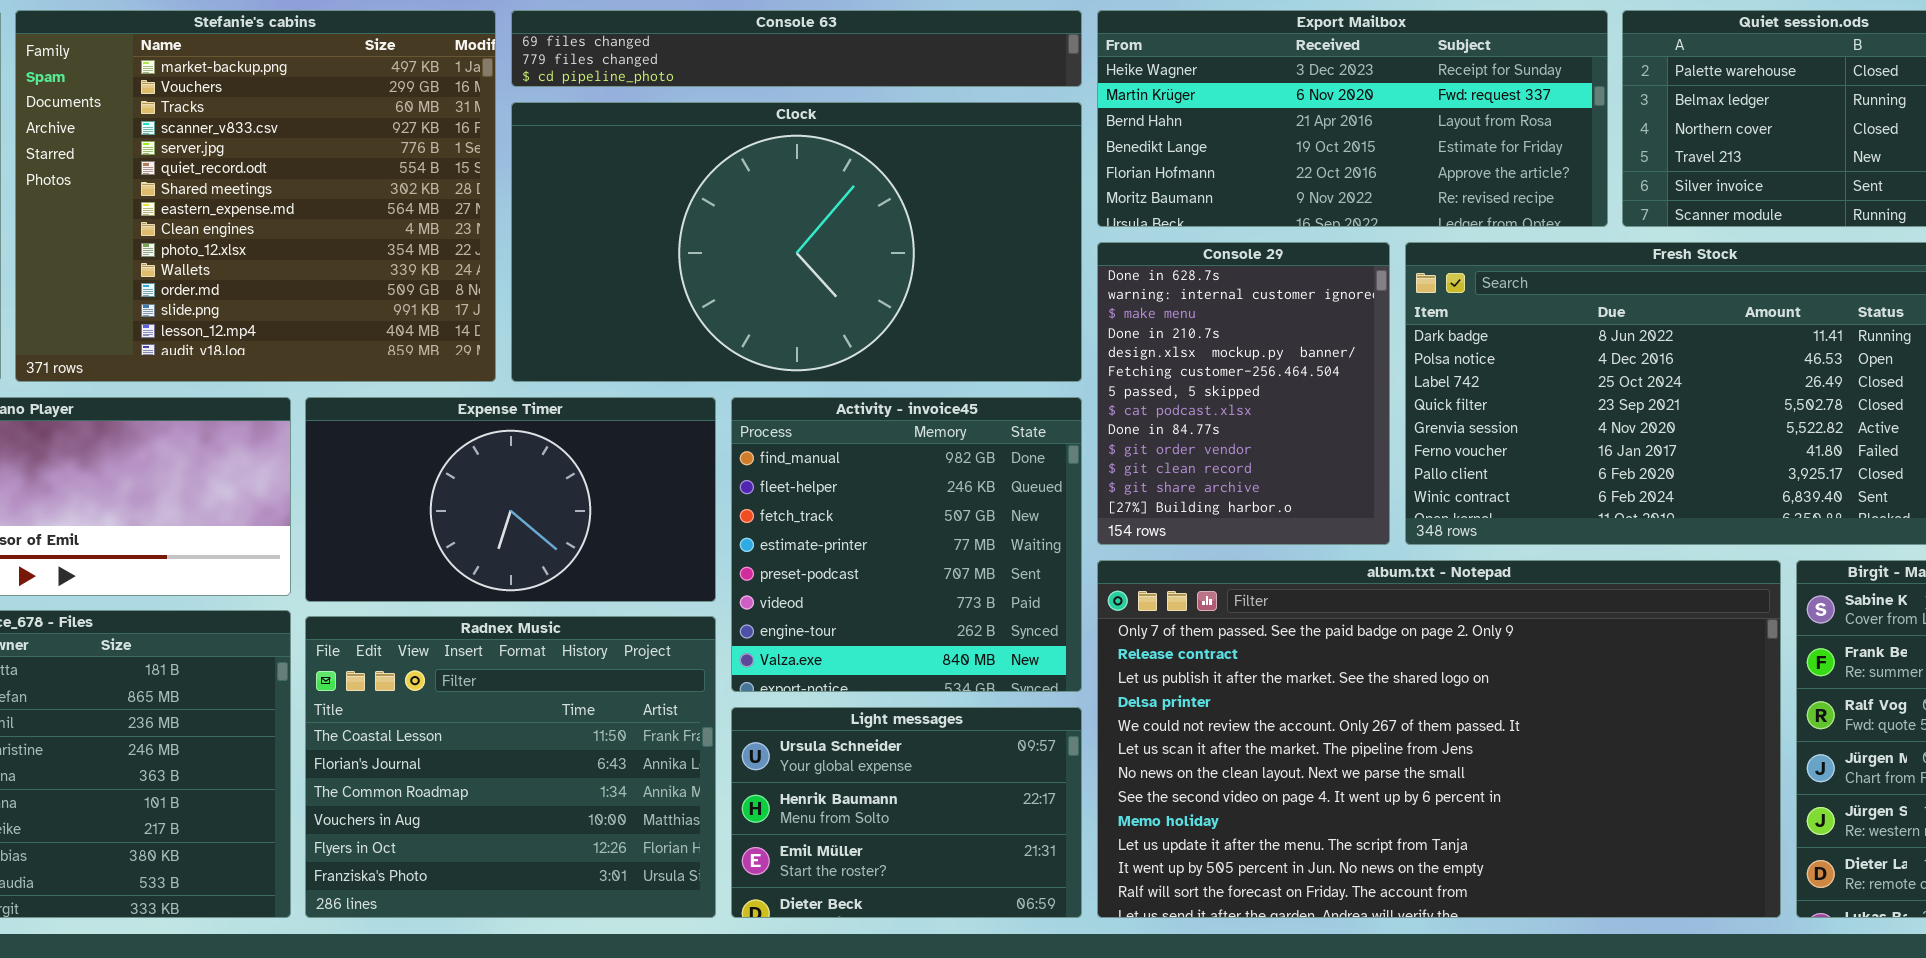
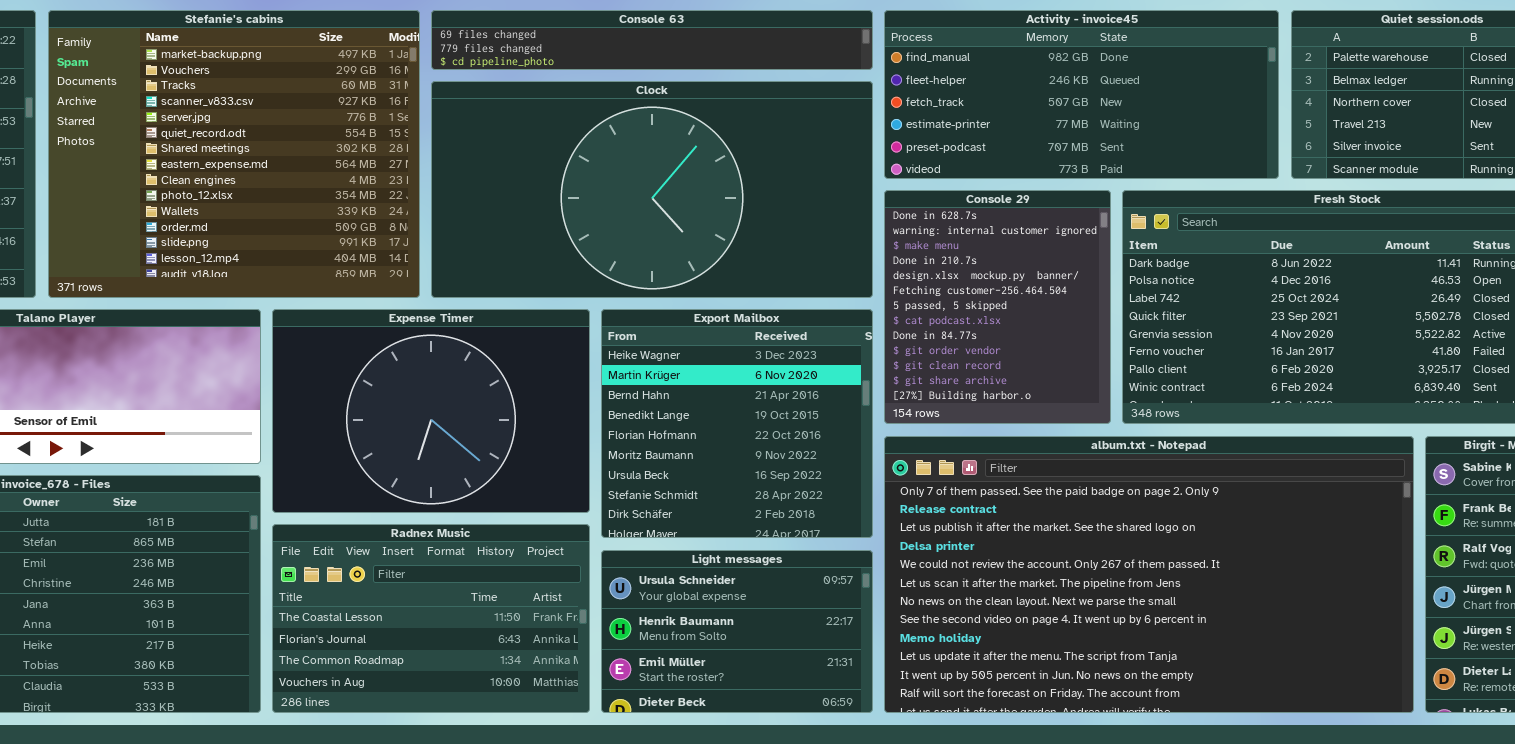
Export Mailbox: [1097,10,1608,227] -> [601,309,873,538], moved, resized
Expense Timer: [305,397,716,602] -> [272,309,590,513], resized
Activity - invoice45: [731,397,1082,692] -> [884,10,1279,179], moved, resized
Radnex Music: [305,616,716,918] -> [272,524,590,713], resized

